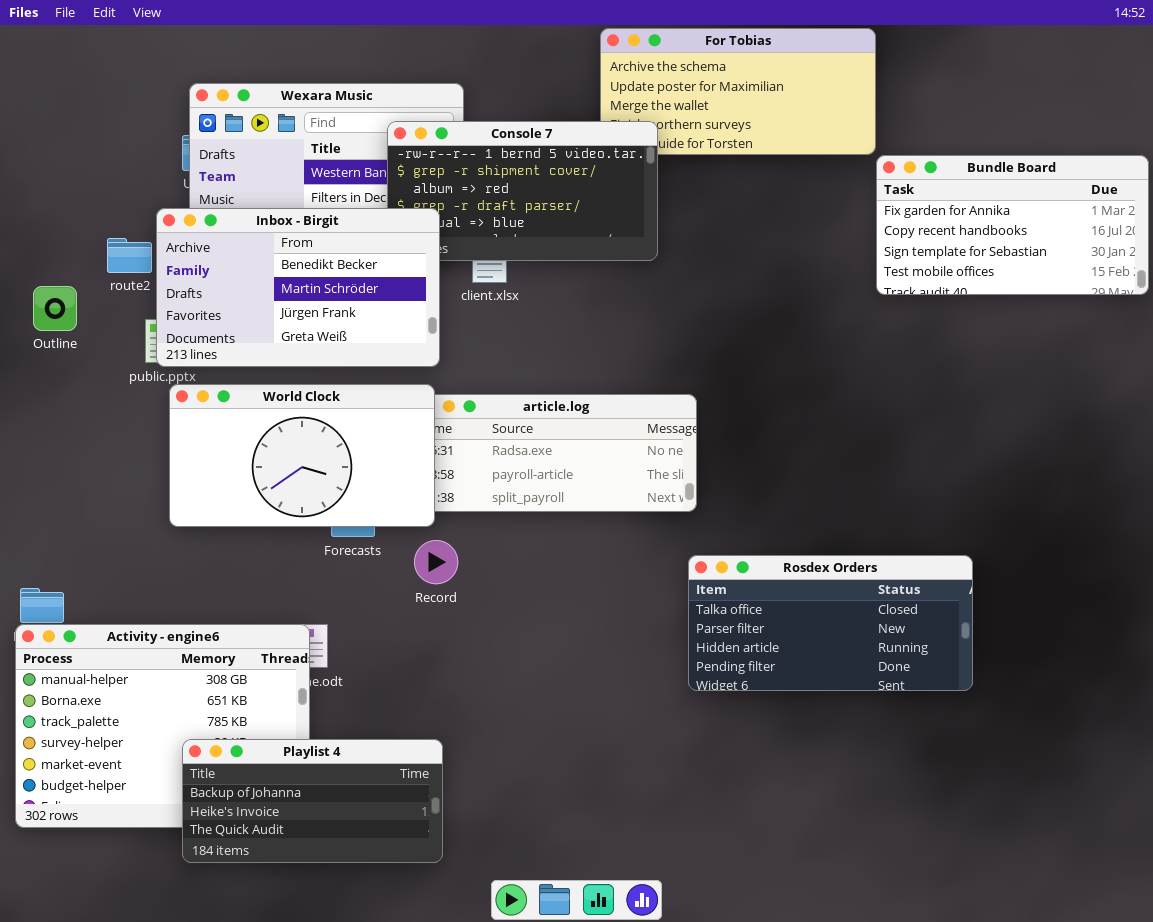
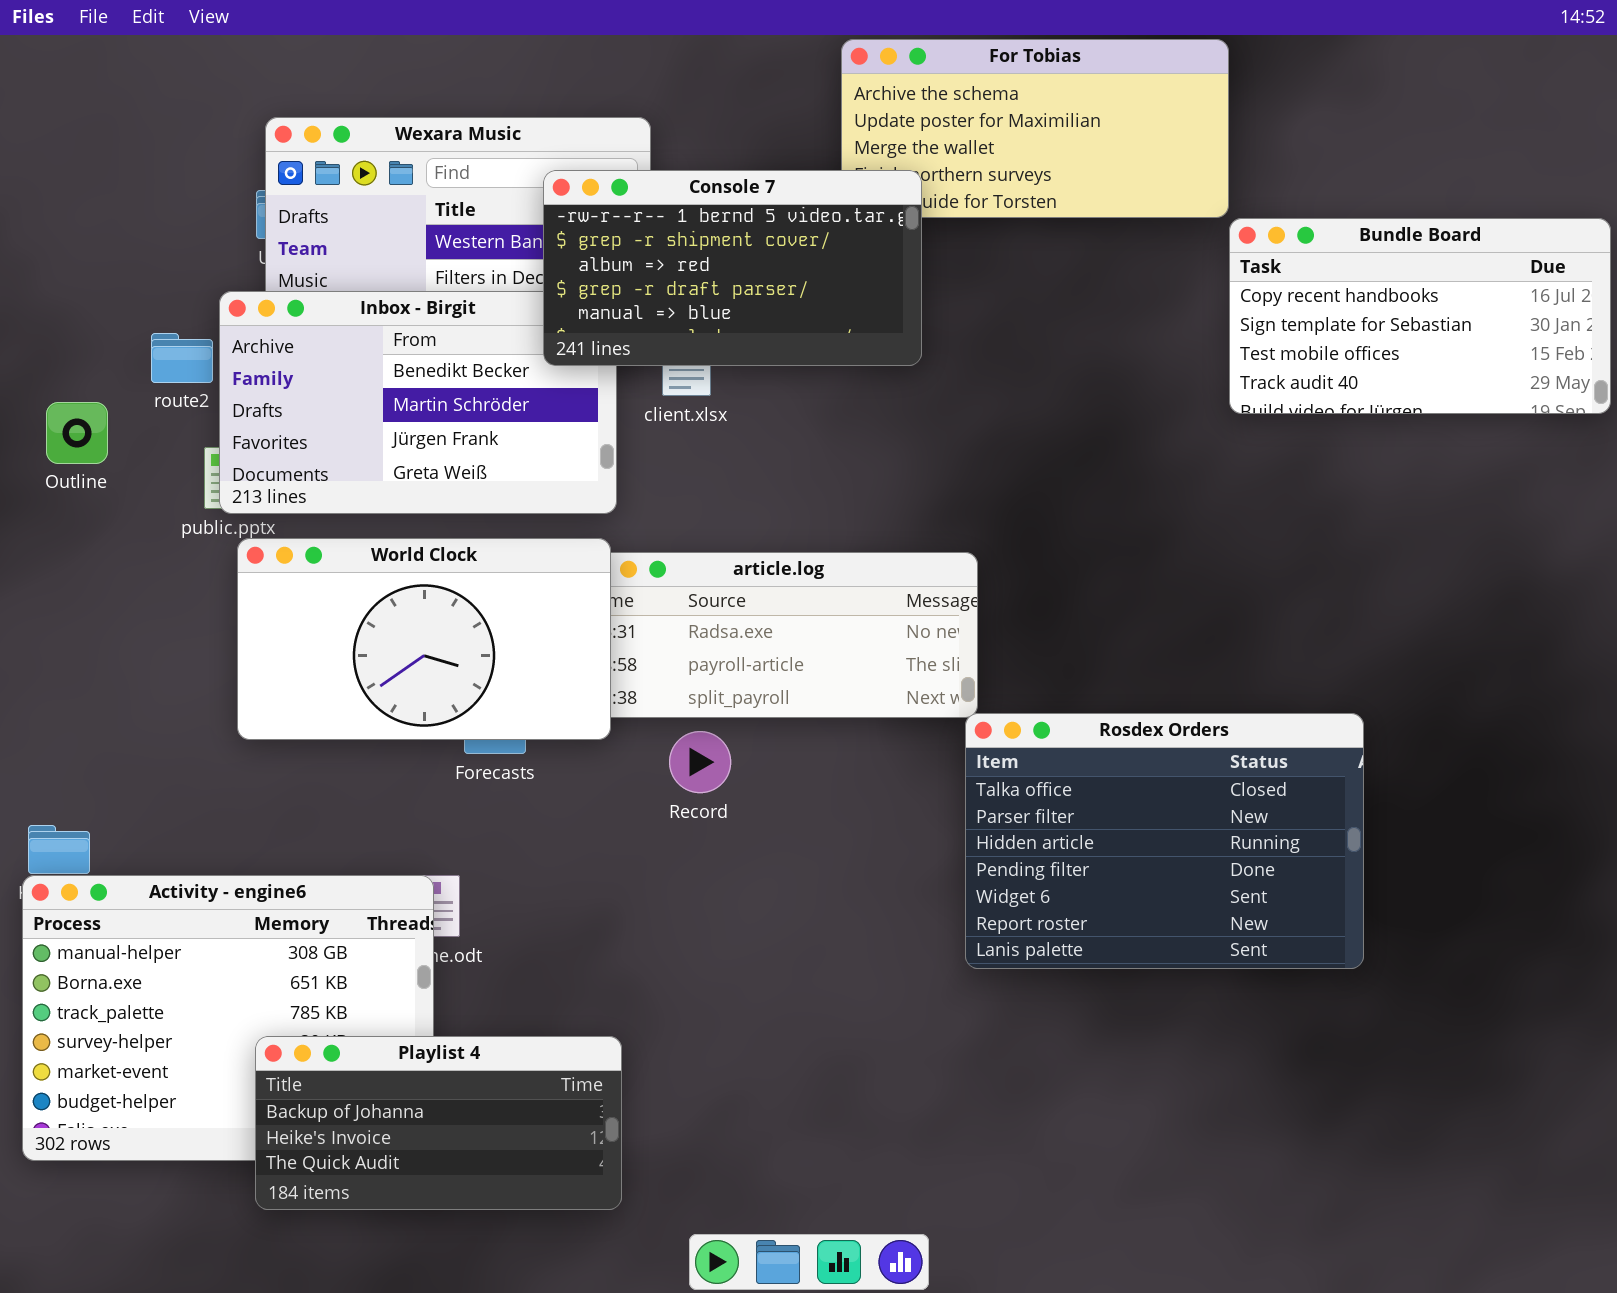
Console 7: [387,121,658,261] -> [543,170,922,366], raised
Bundle Board: [876,155,1149,295] -> [1229,218,1611,414], scrolled down 1 row
Record: [414,540,458,584] -> [669,731,731,793], moved
Rosdex Orders: [688,555,973,691] -> [965,713,1364,969], resized

